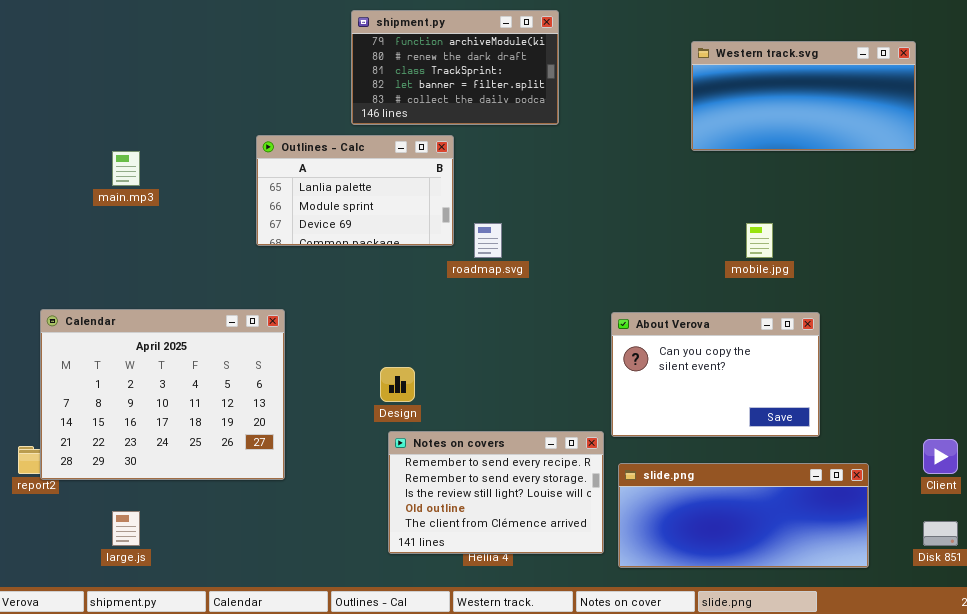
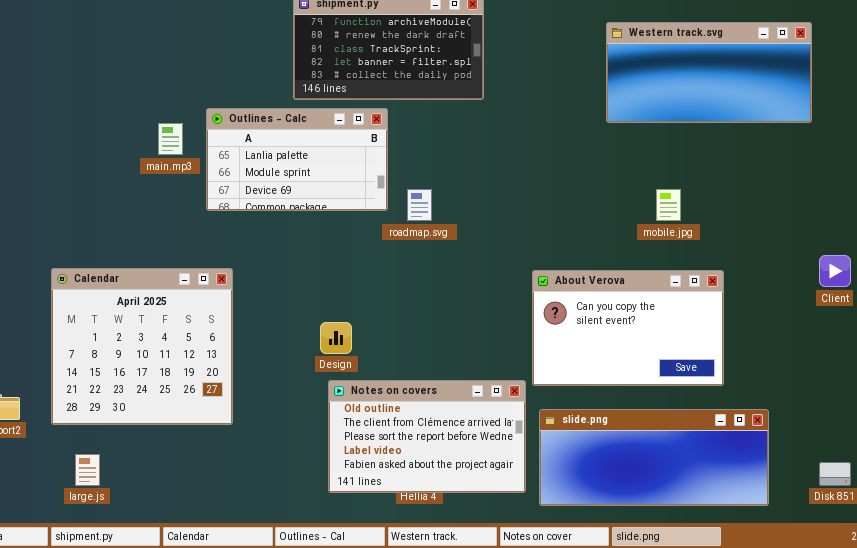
main.mp3: [112,151,140,186] -> [158,123,183,155], moved
Calendar: [40,309,285,480] -> [51,268,233,425], resized
Notes on covers: [388,431,604,554] -> [328,380,526,493], scrolled down 3 rows
Client: [923,439,958,474] -> [819,255,851,287], moved

